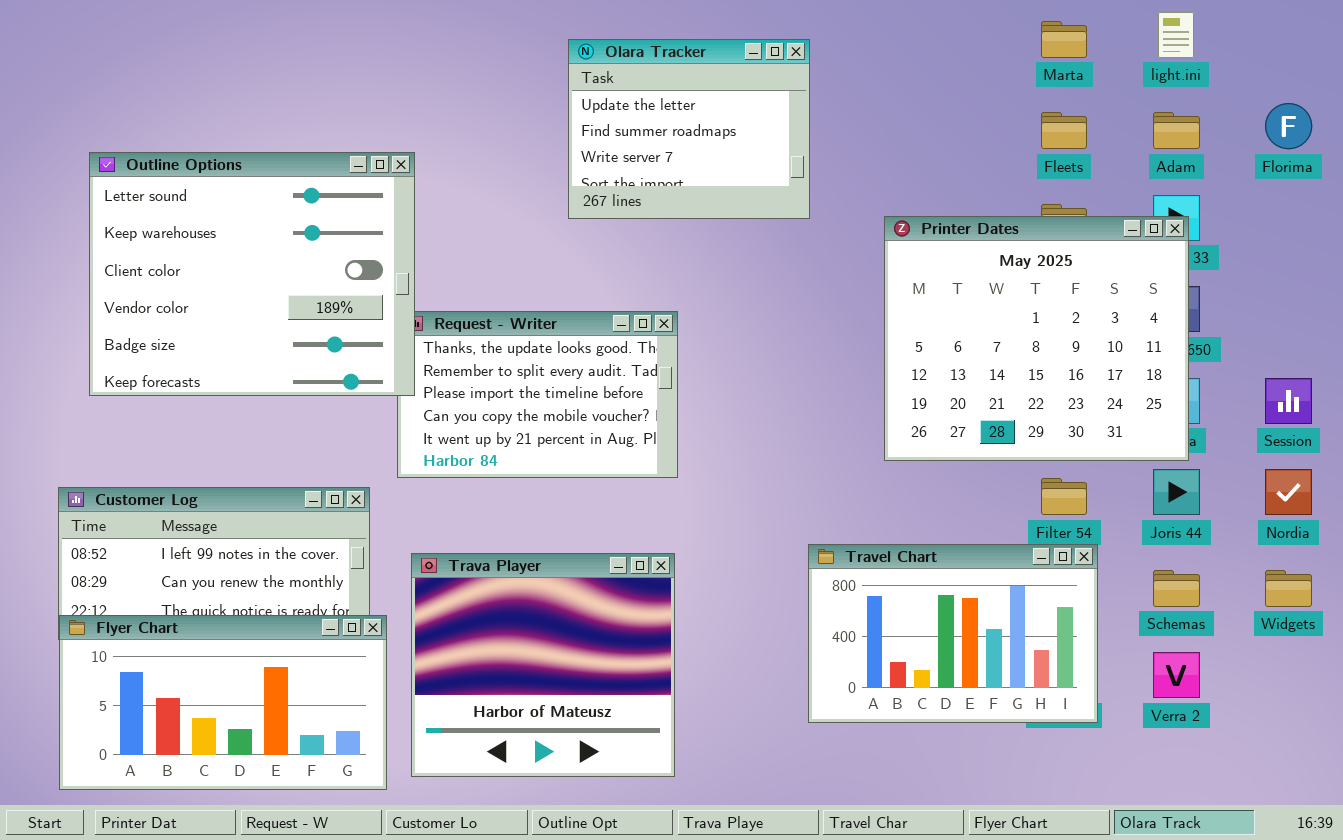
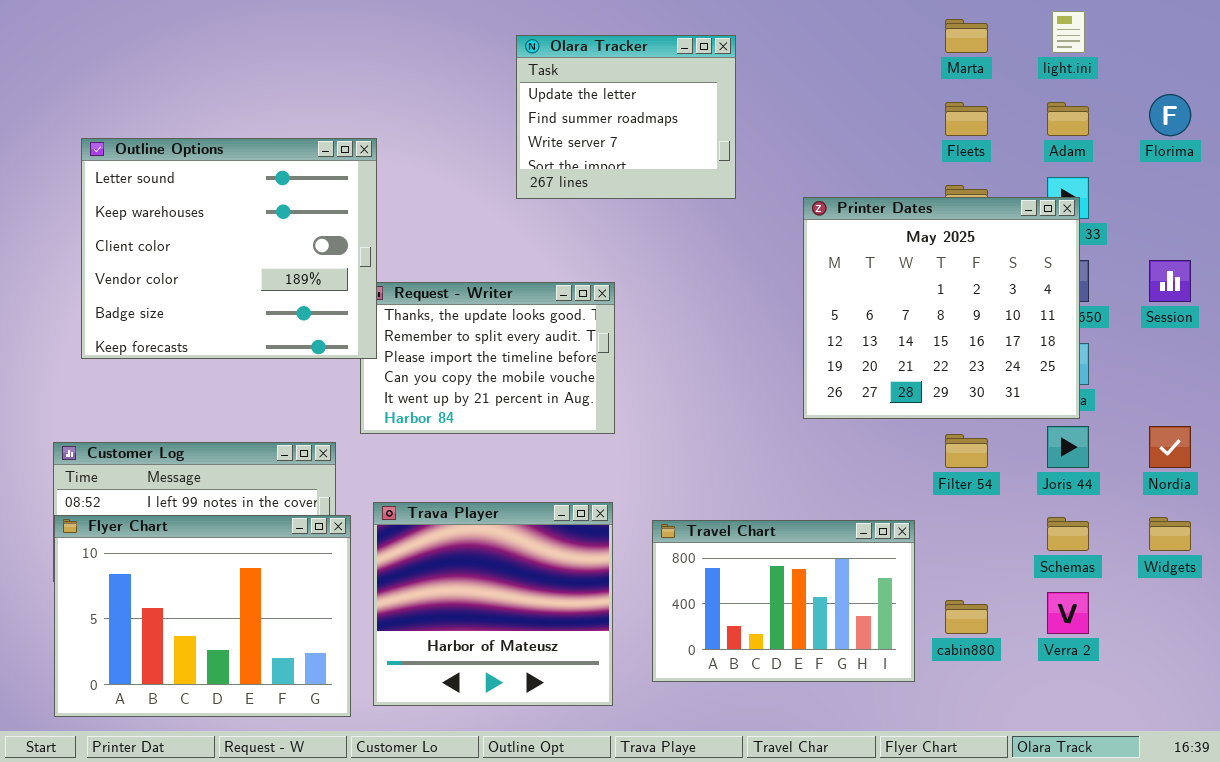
Session: [1265,378,1312,424] -> [1149,260,1191,302], moved
Travel Chart: [808,544,1098,723] -> [652,520,915,682], moved
Flyer Chart: [59,615,387,790] -> [54,515,351,717], resized

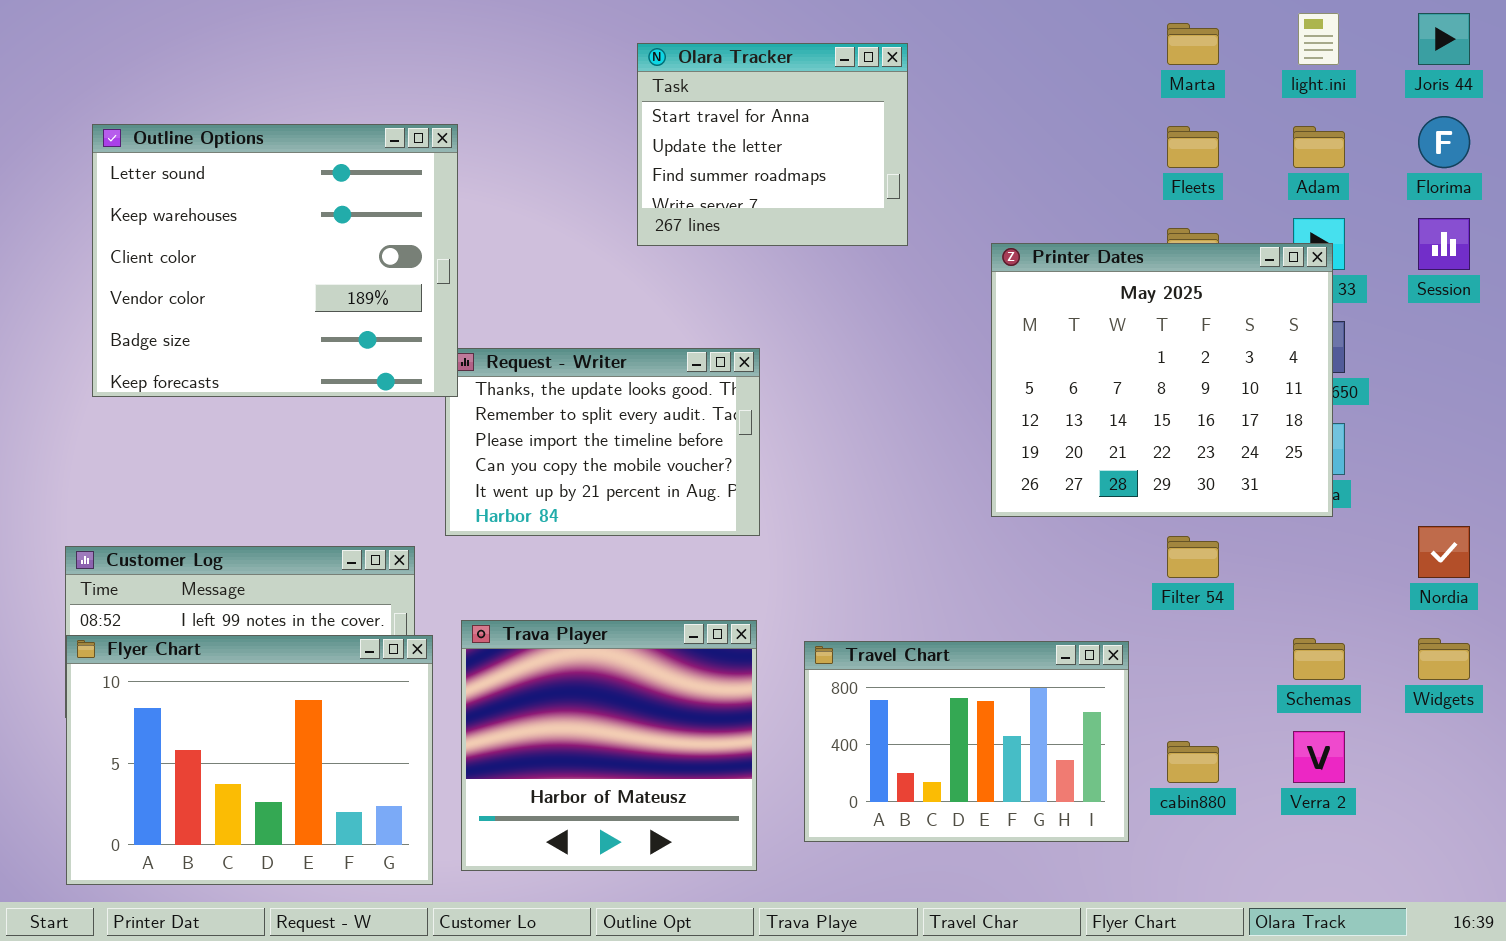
Olara Tracker: [516,35,736,199] -> [637,43,908,246], scrolled up 1 row
Outline Options: [81,138,377,359] -> [92,124,458,397], moved
Session: [1149,260,1191,302] -> [1418,218,1470,270], moved
Joris 44: [1047,426,1089,468] -> [1418,13,1470,65], moved

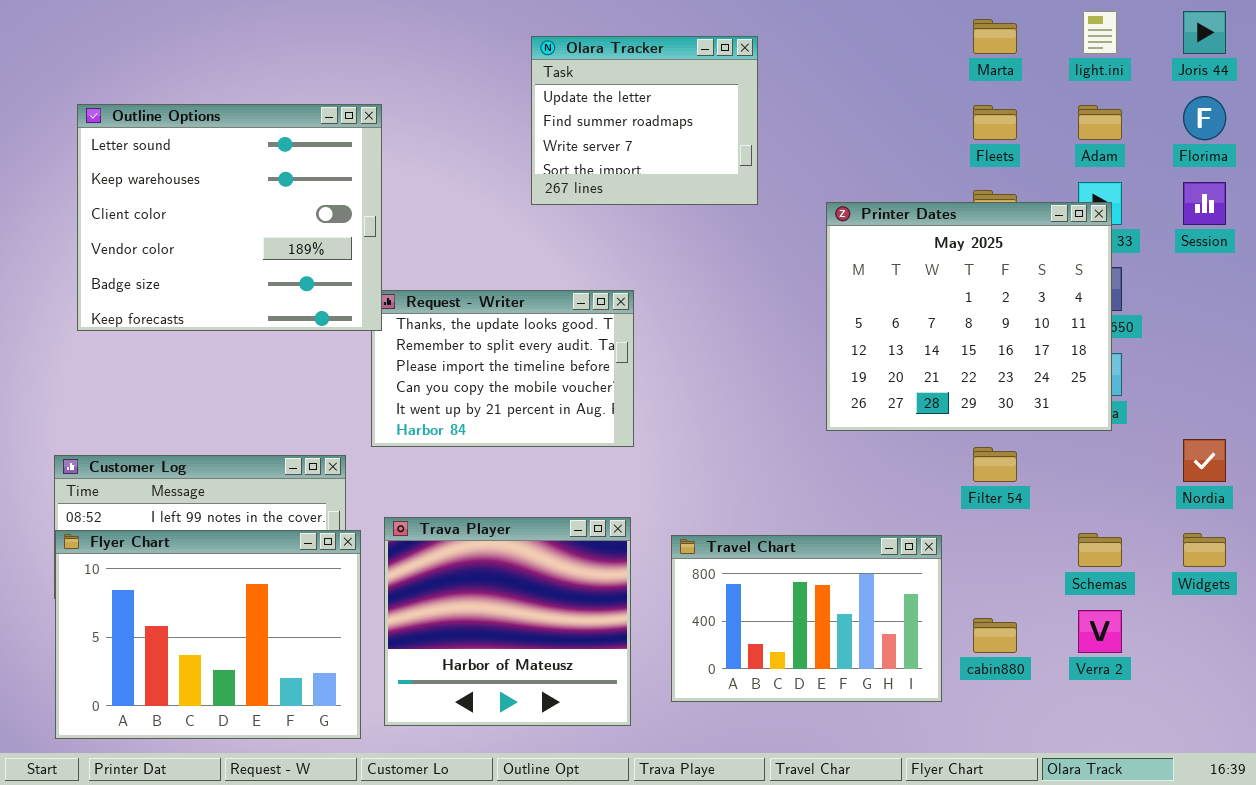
Olara Tracker: [637,43,908,246] -> [531,36,758,205], scrolled down 1 row

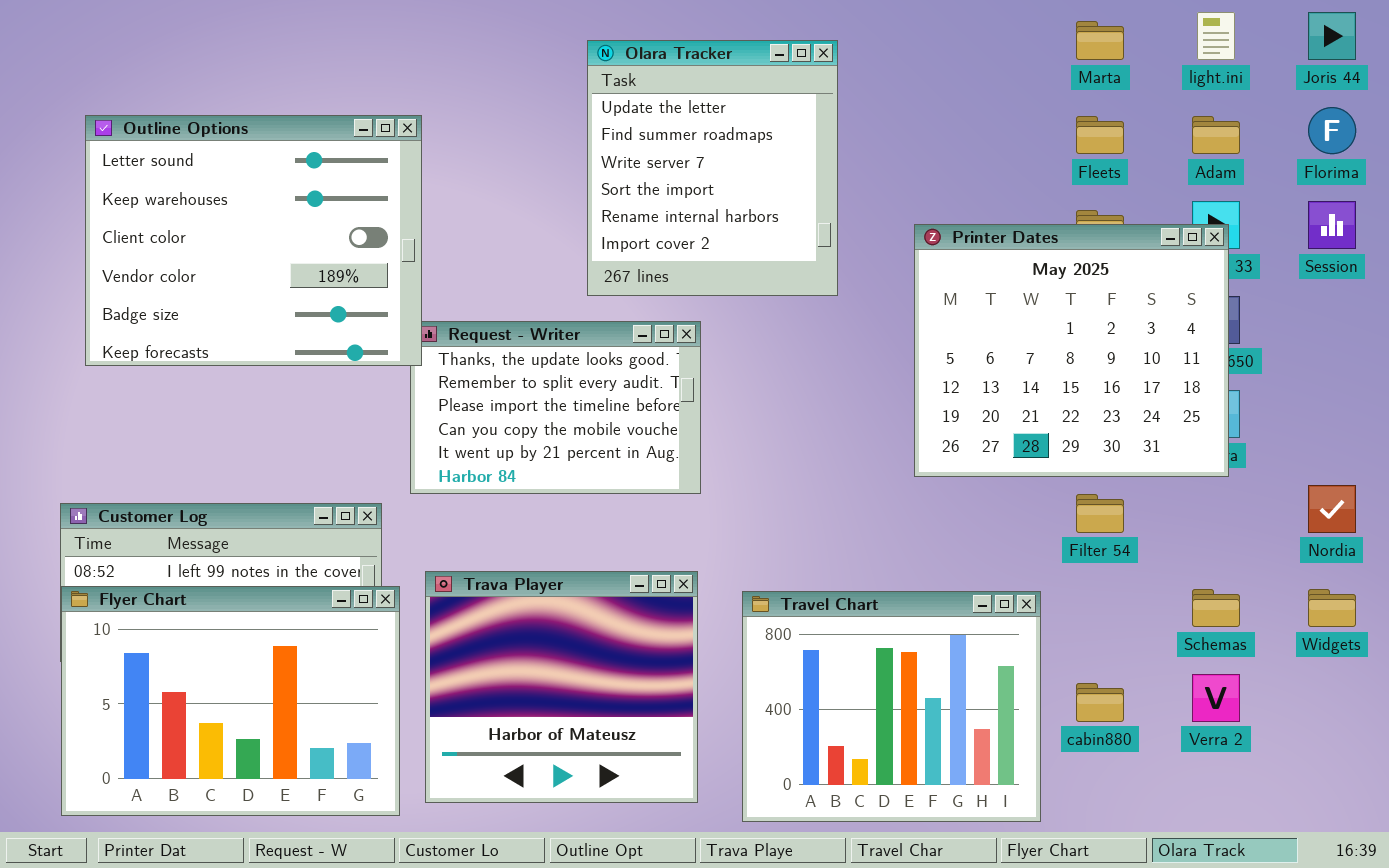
Olara Tracker: [531,36,758,205] -> [587,40,838,296], resized
Travel Chart: [671,535,942,702] -> [742,591,1041,822], resized

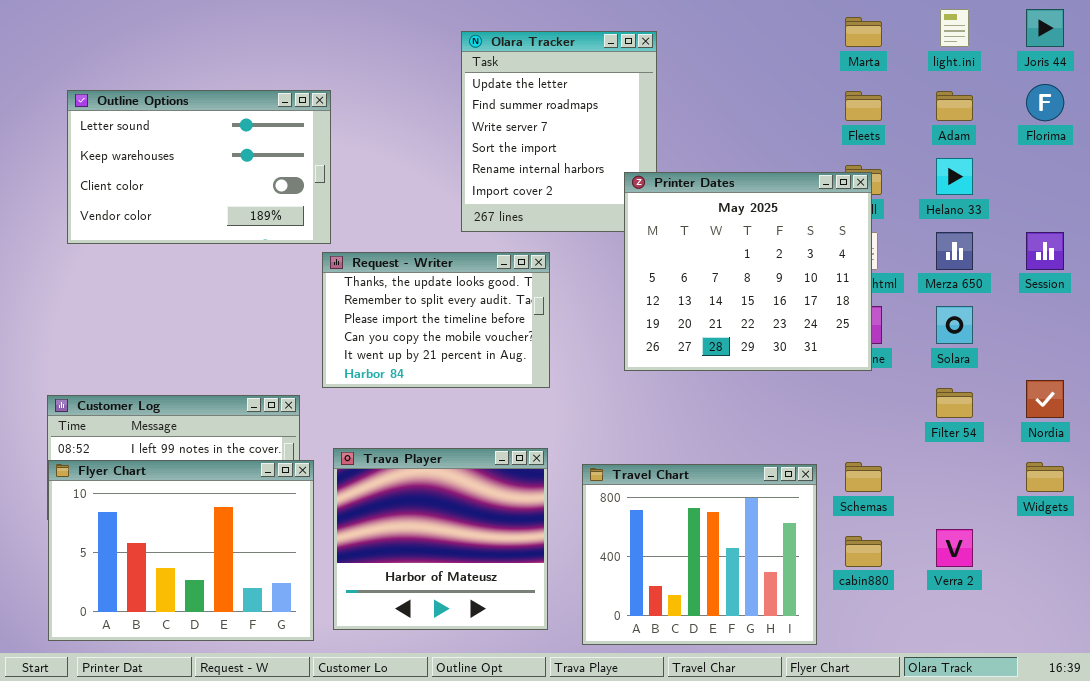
Outline Options: [85,115,422,366] -> [67,90,331,244], resized
Session: [1308,201,1356,249] -> [1026,232,1064,270], moved
Printer Dates: [914,224,1229,477] -> [624,172,872,371], moved
Filter 54: [1076,494,1124,533] -> [936,388,973,418], moved
Schemas: [1192,589,1240,627] -> [845,462,882,492], moved

